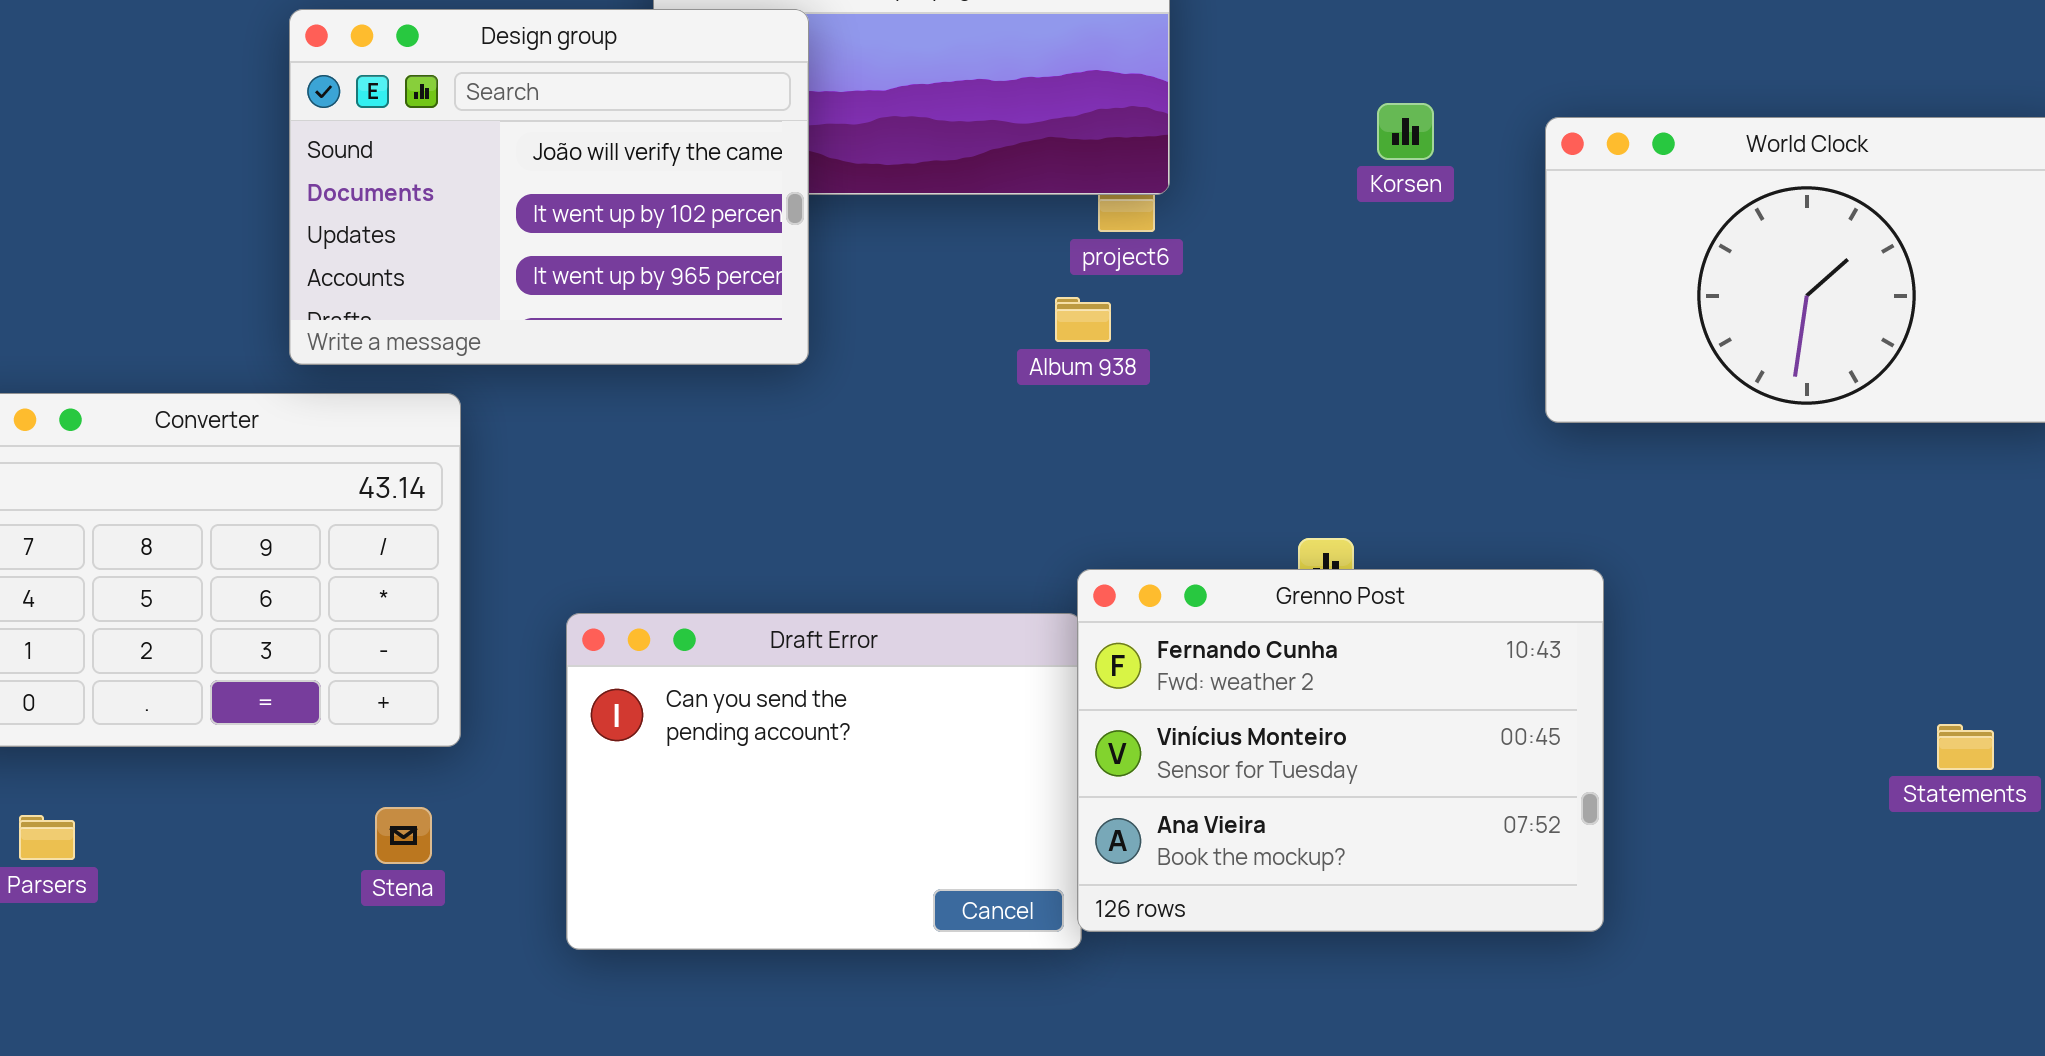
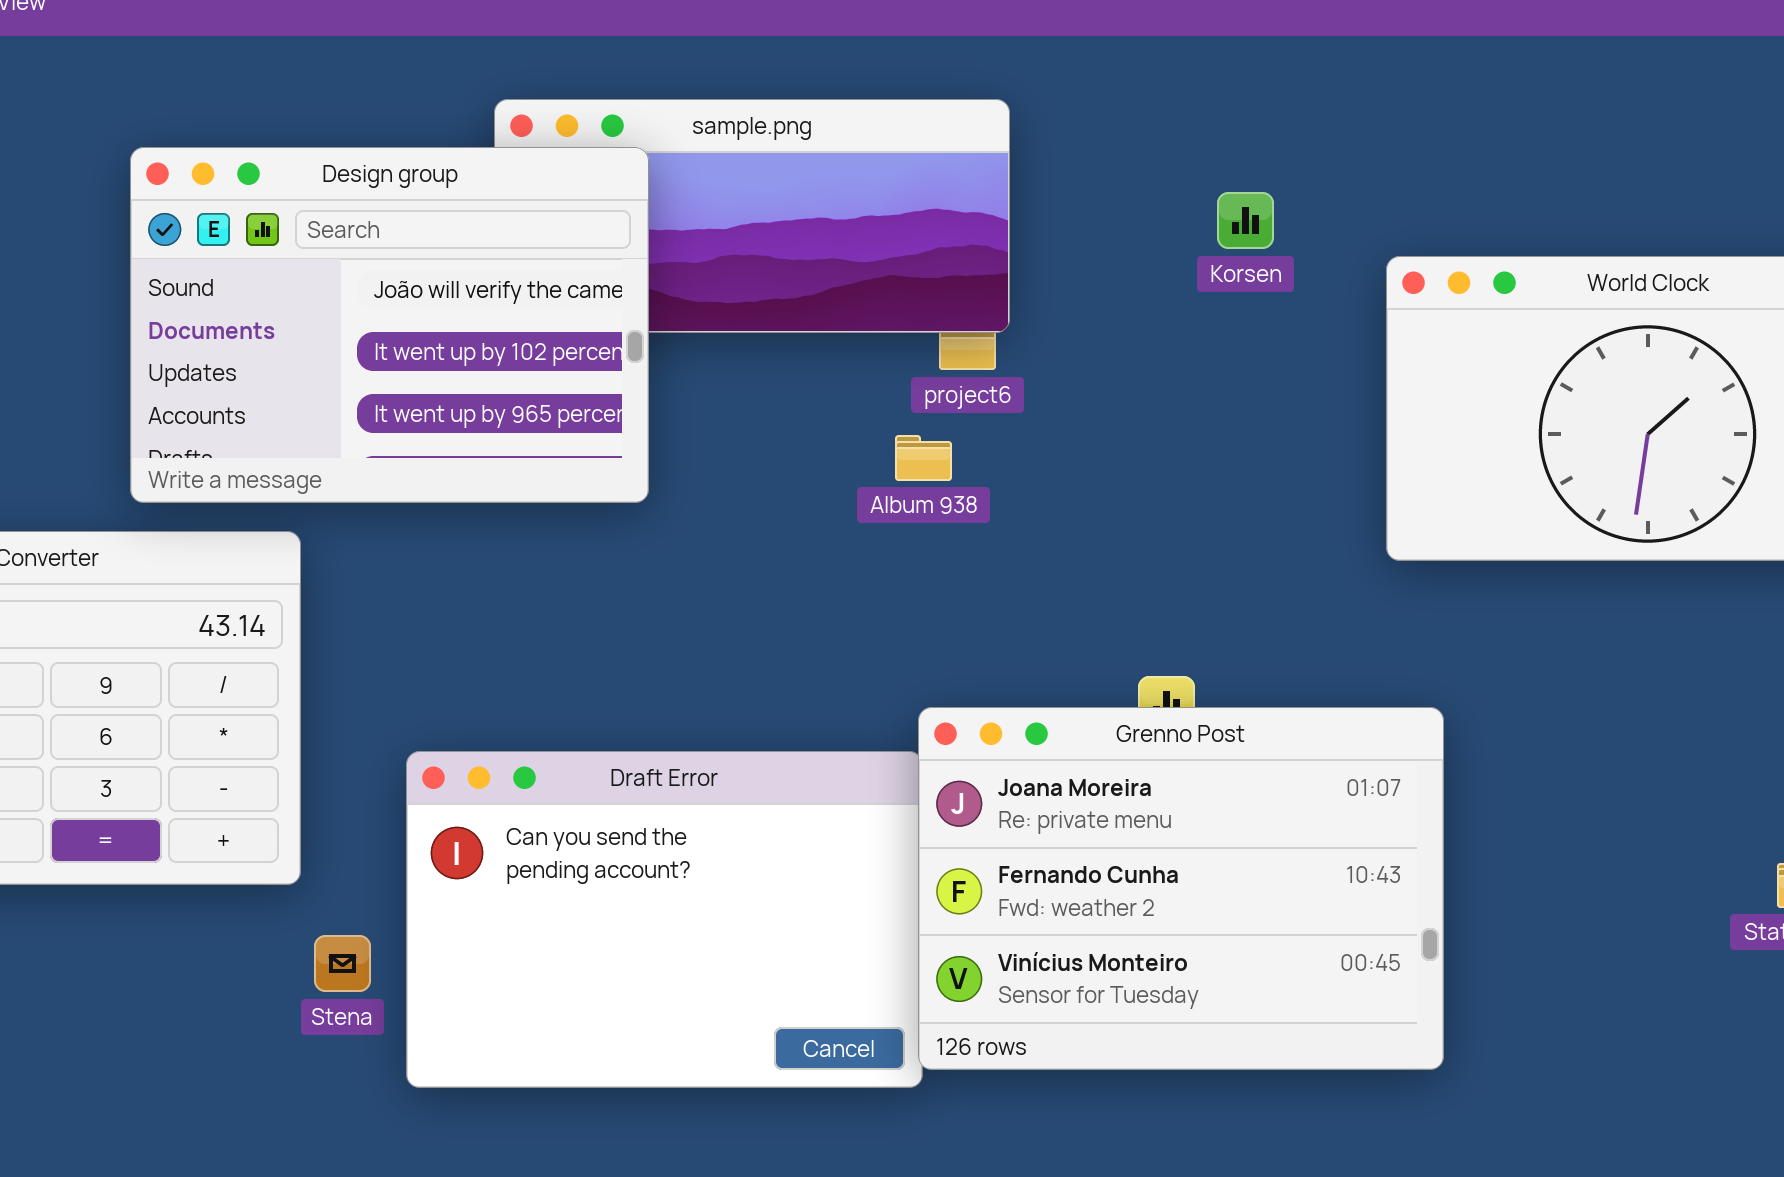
Korsen: [1377,103,1434,160] -> [1217,192,1274,249], moved
Grenno Post: [1077,569,1604,932] -> [918,707,1444,1070], scrolled up 1 row
Stena: [375,807,432,864] -> [314,935,371,992], moved

